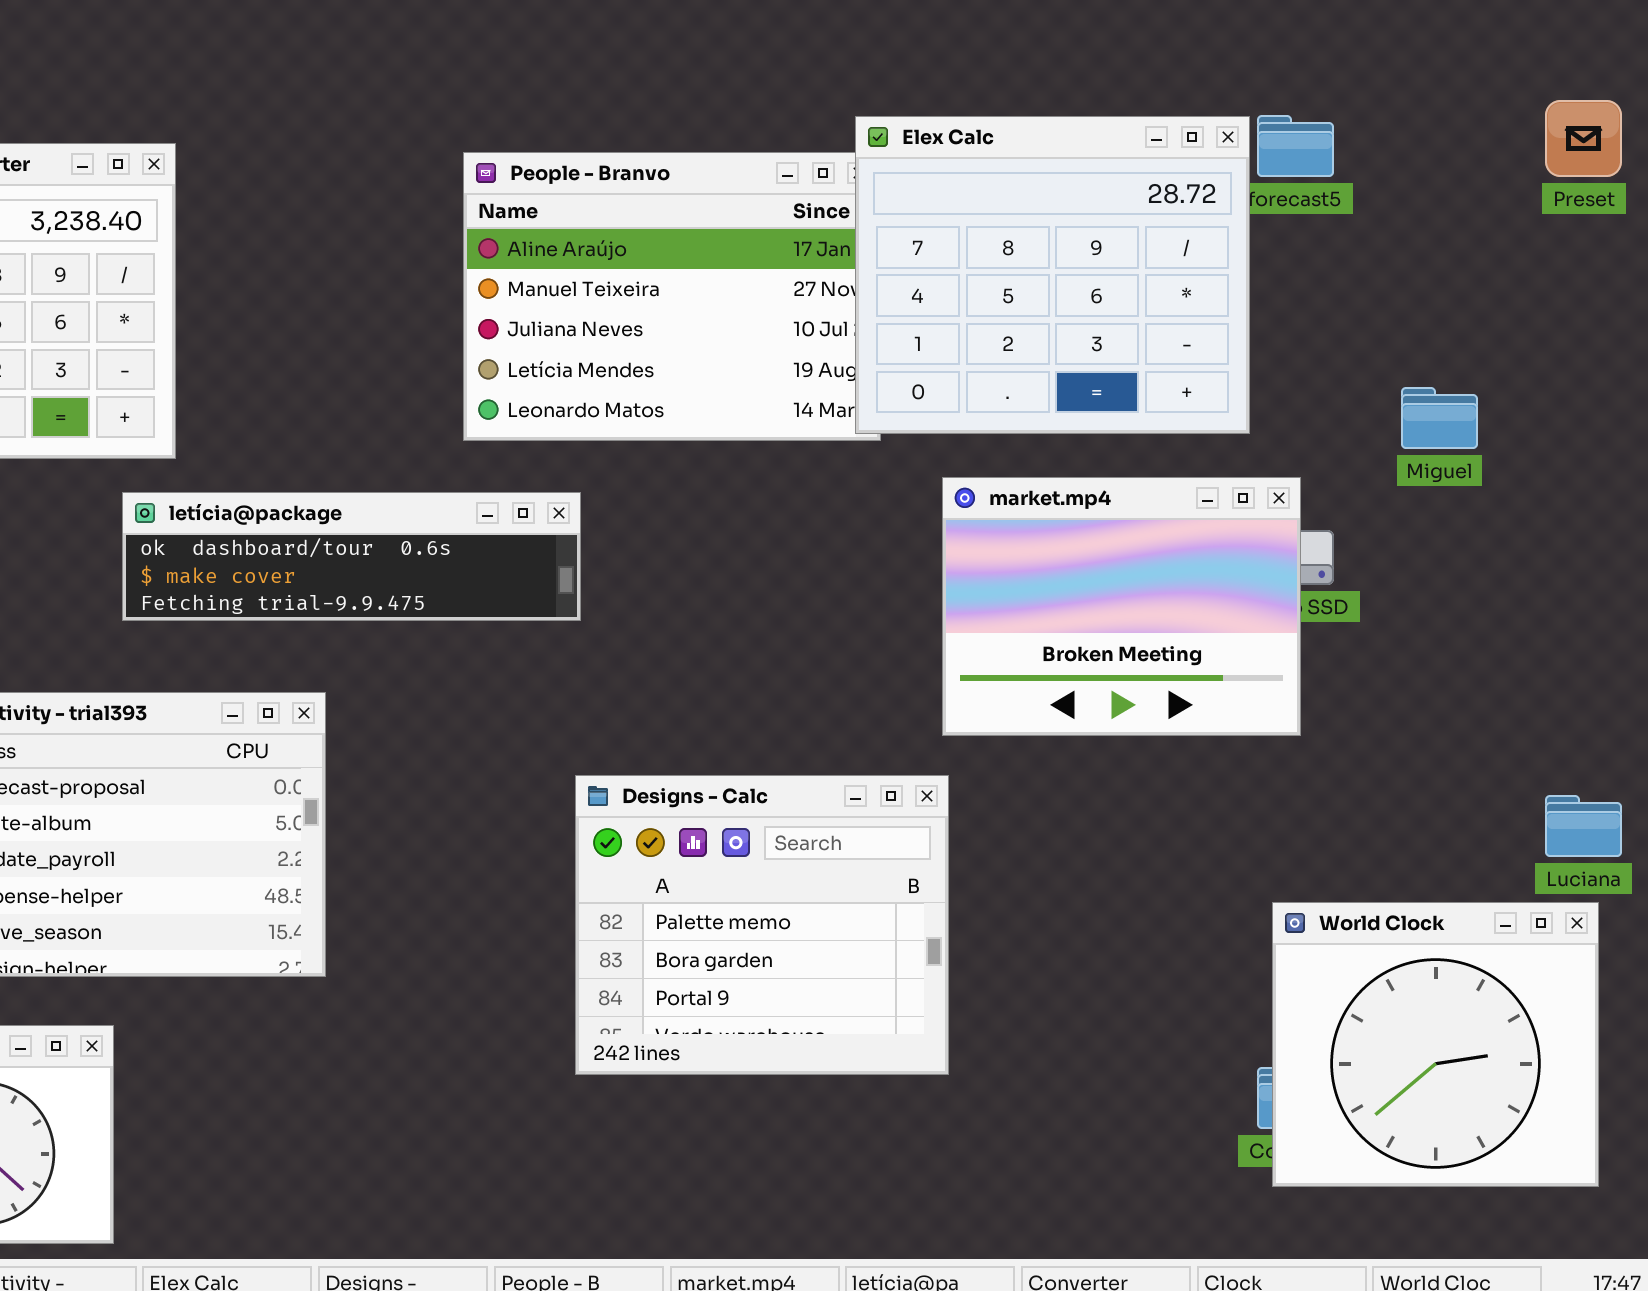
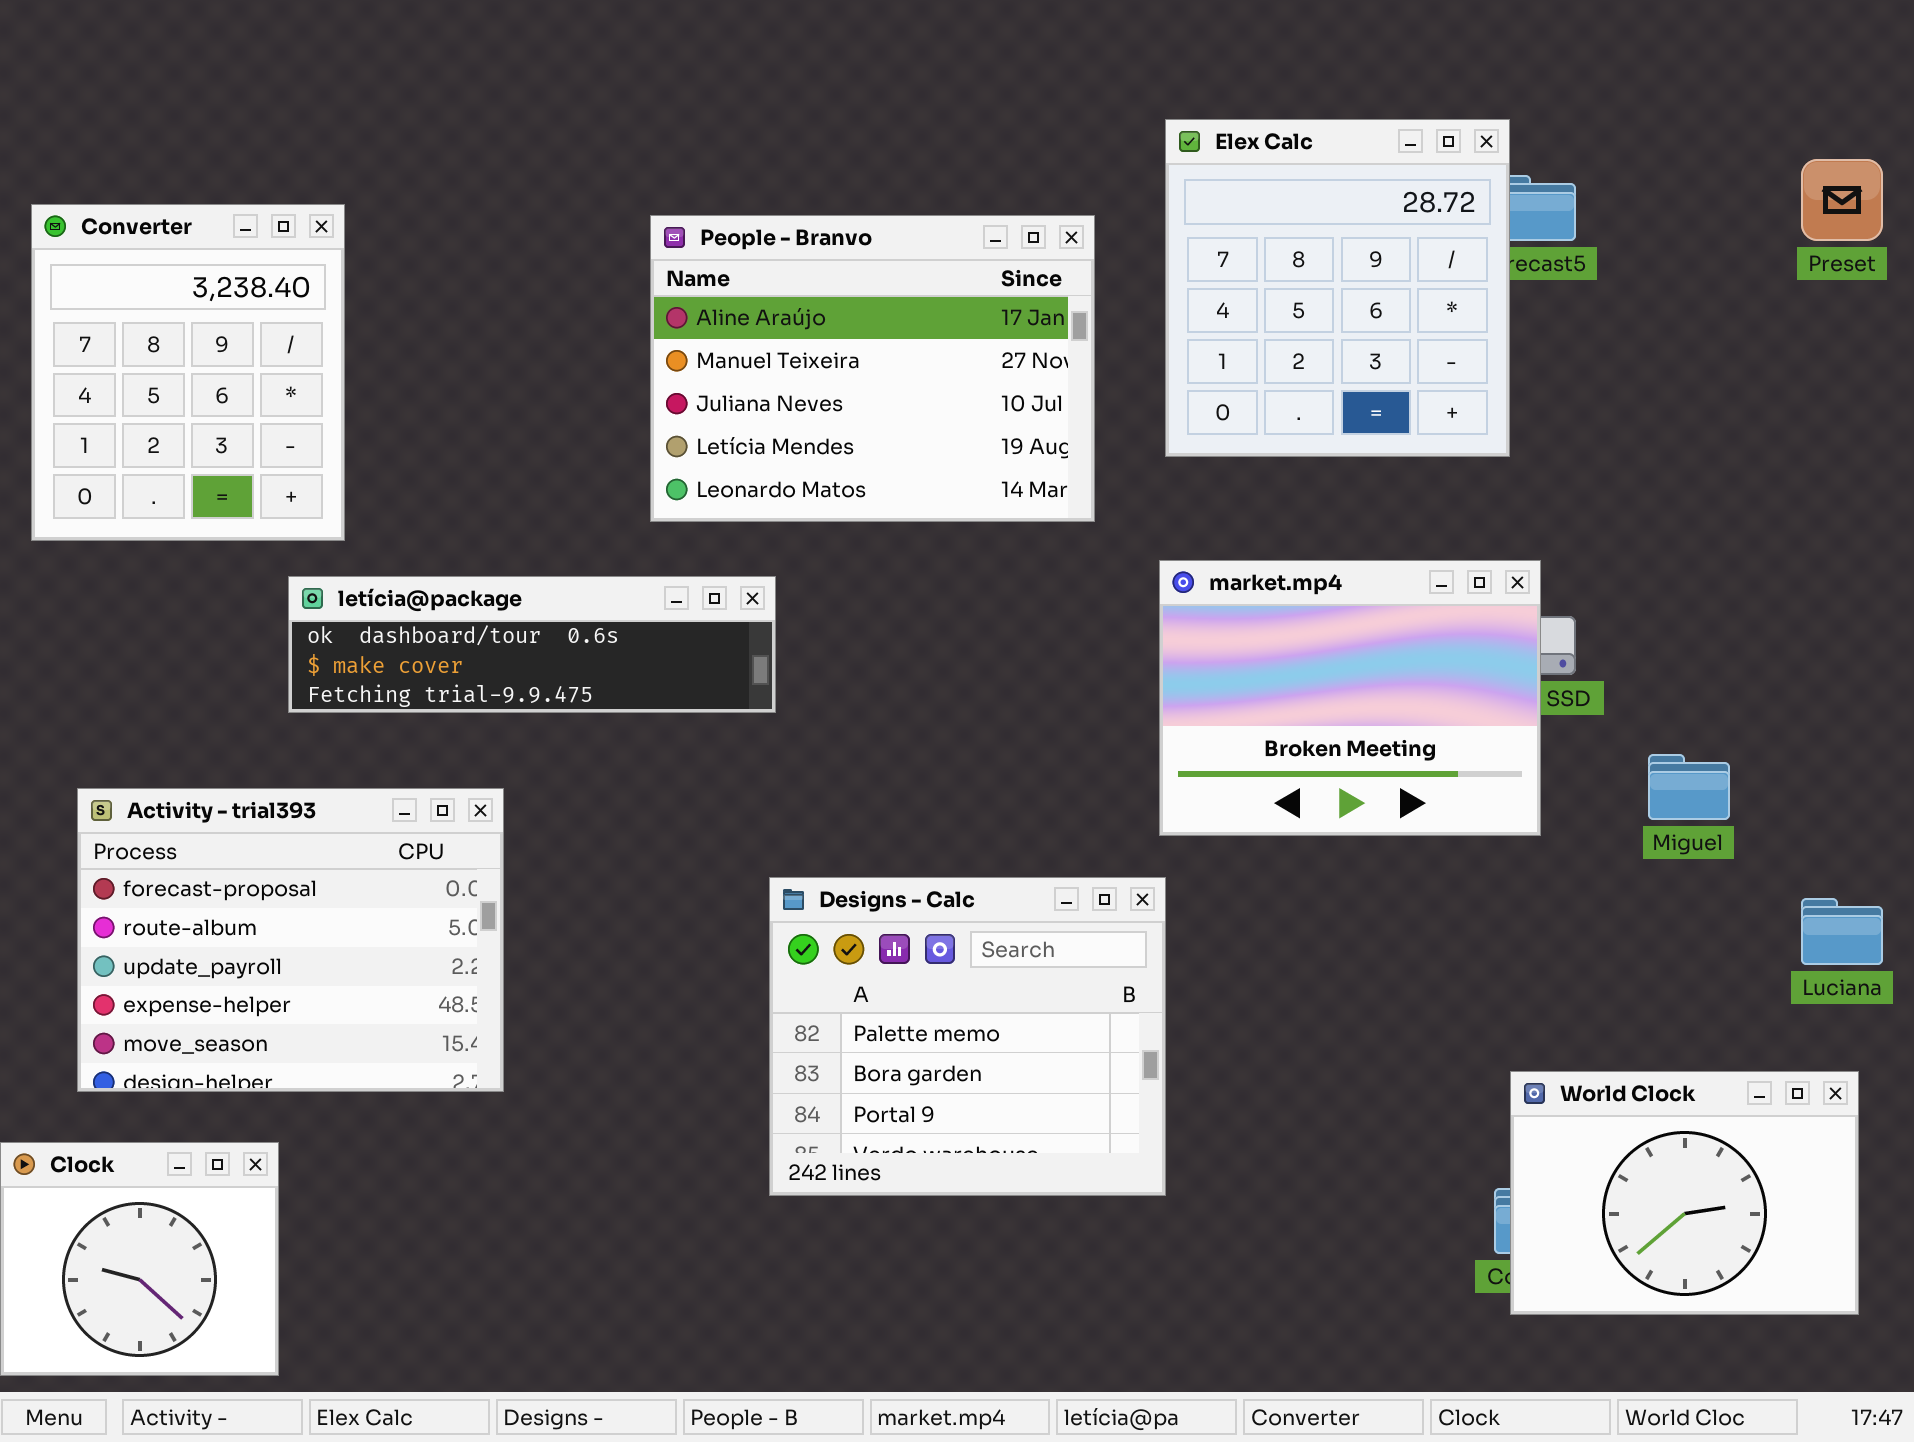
Elex Calc: [855,116,1250,434] -> [1165,119,1510,457], moved, resized
Miguel: [1401,387,1478,449] -> [1648,754,1730,820], moved
World Clock: [1272,902,1599,1187] -> [1510,1071,1859,1315], resized

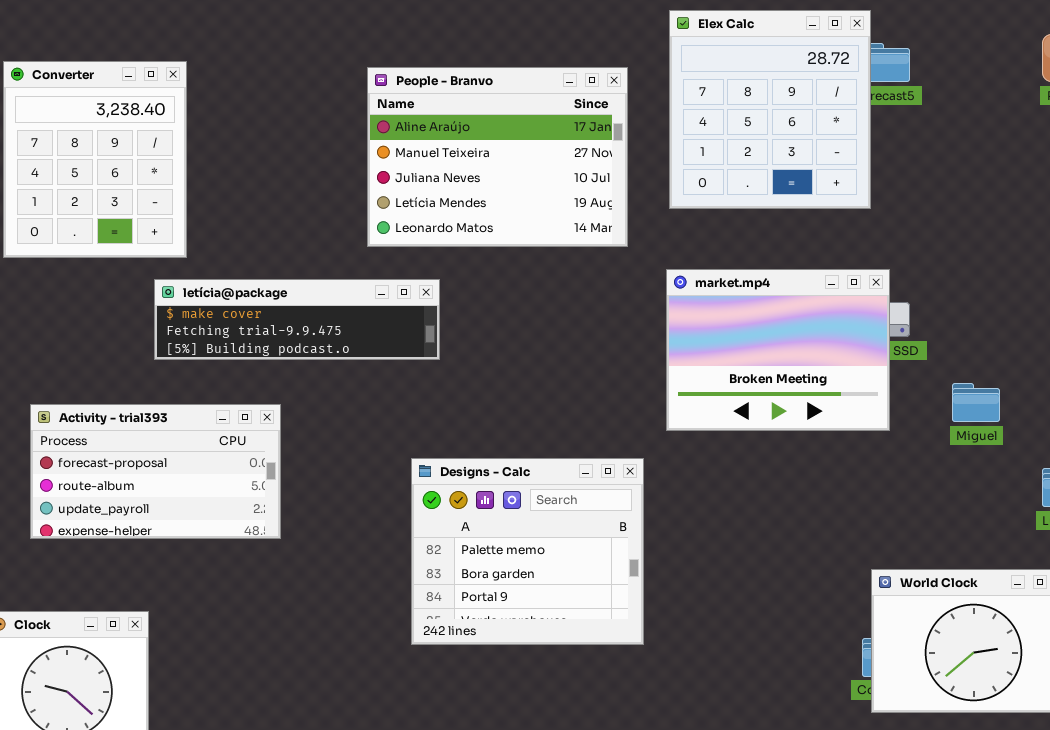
letícia@package: [288,576,776,713] -> [154,279,440,360], scrolled down 1 row
Activity - trial393: [77,788,504,1092] -> [30,404,281,539], resized
Designs - Calc: [769,877,1166,1196] -> [411,458,644,645], moved

